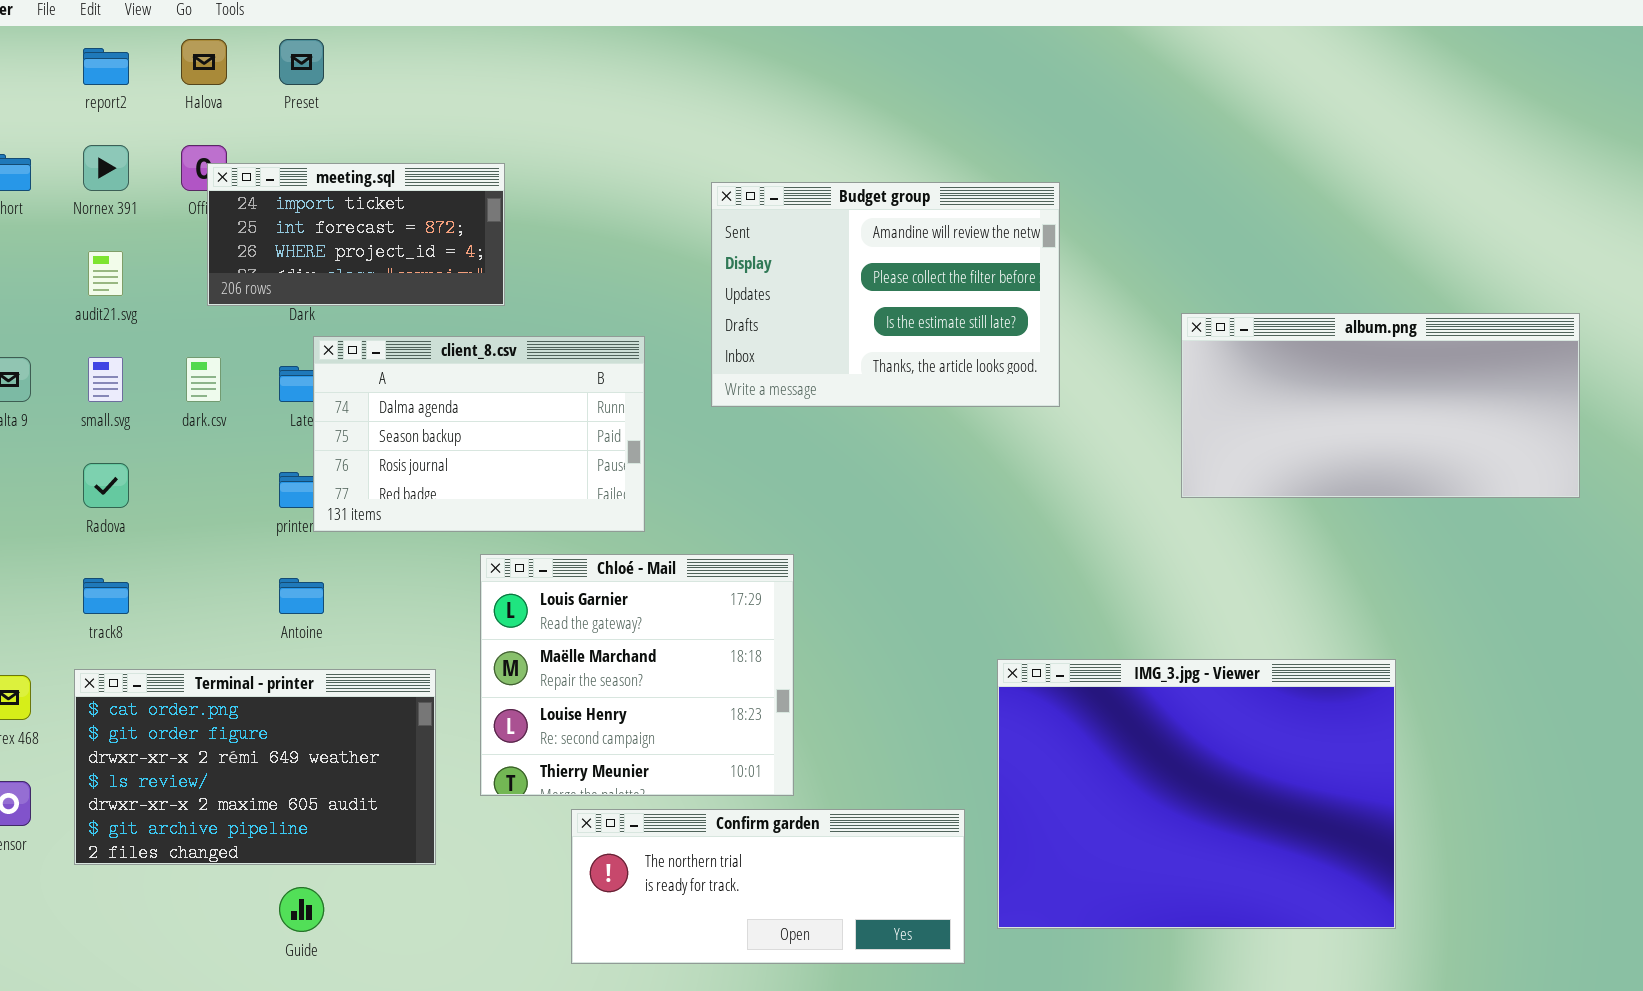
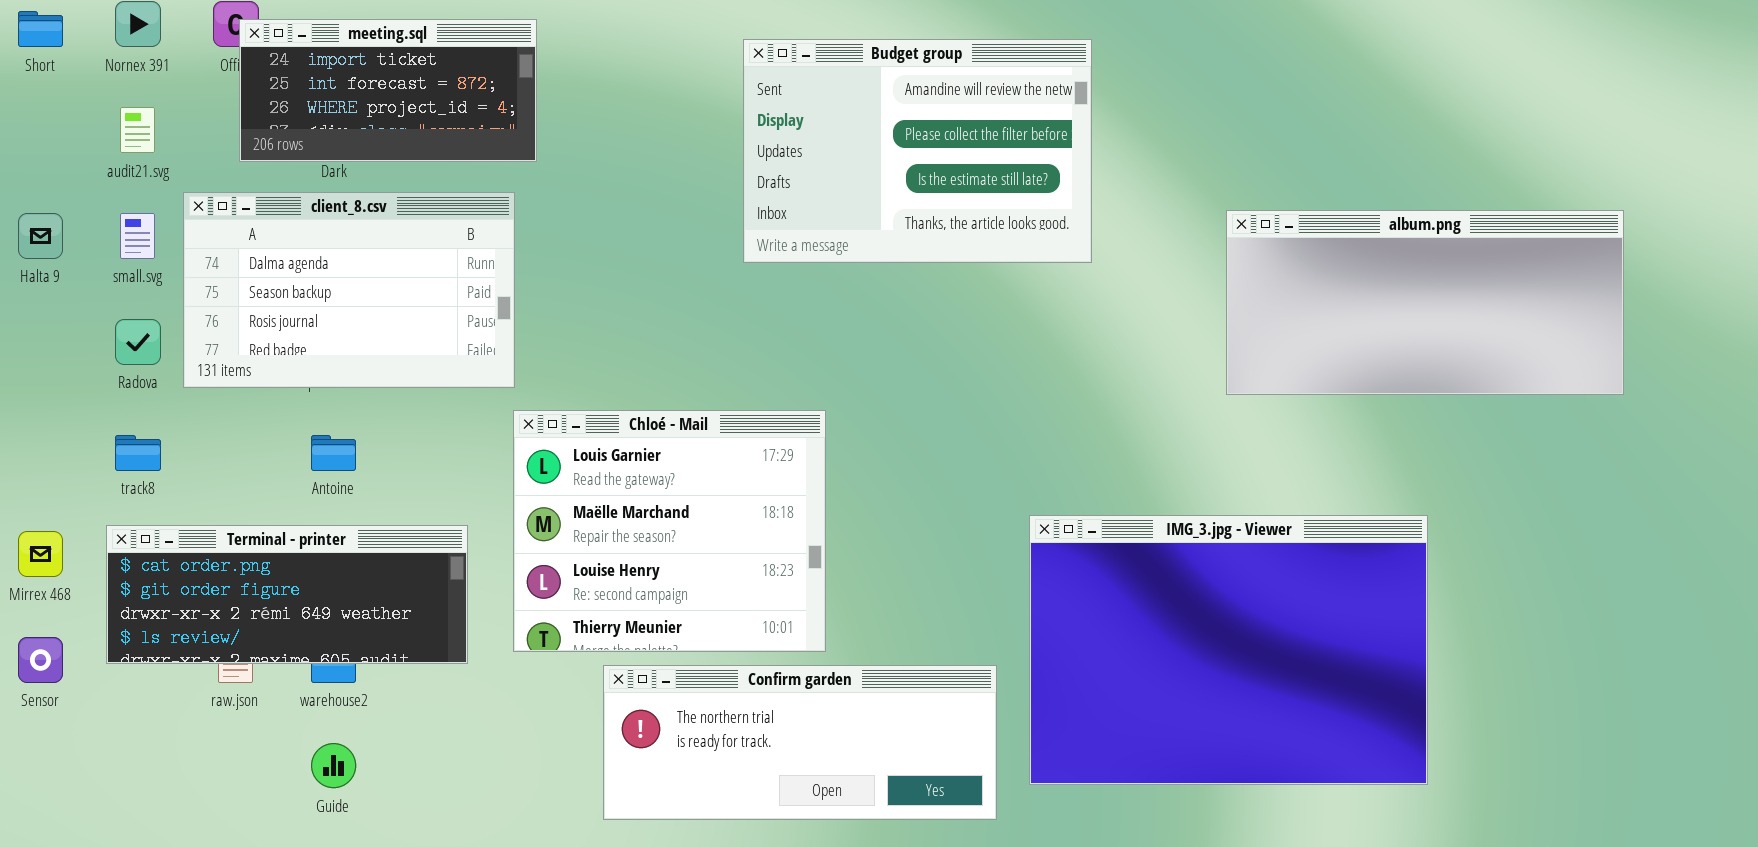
album.png: [1181,313,1580,498] -> [1226,210,1624,395], moved
client_8.csv: [313,336,645,532] -> [183,192,515,388], moved
Terminal - printer: [74,669,436,865] -> [106,525,468,664], resized

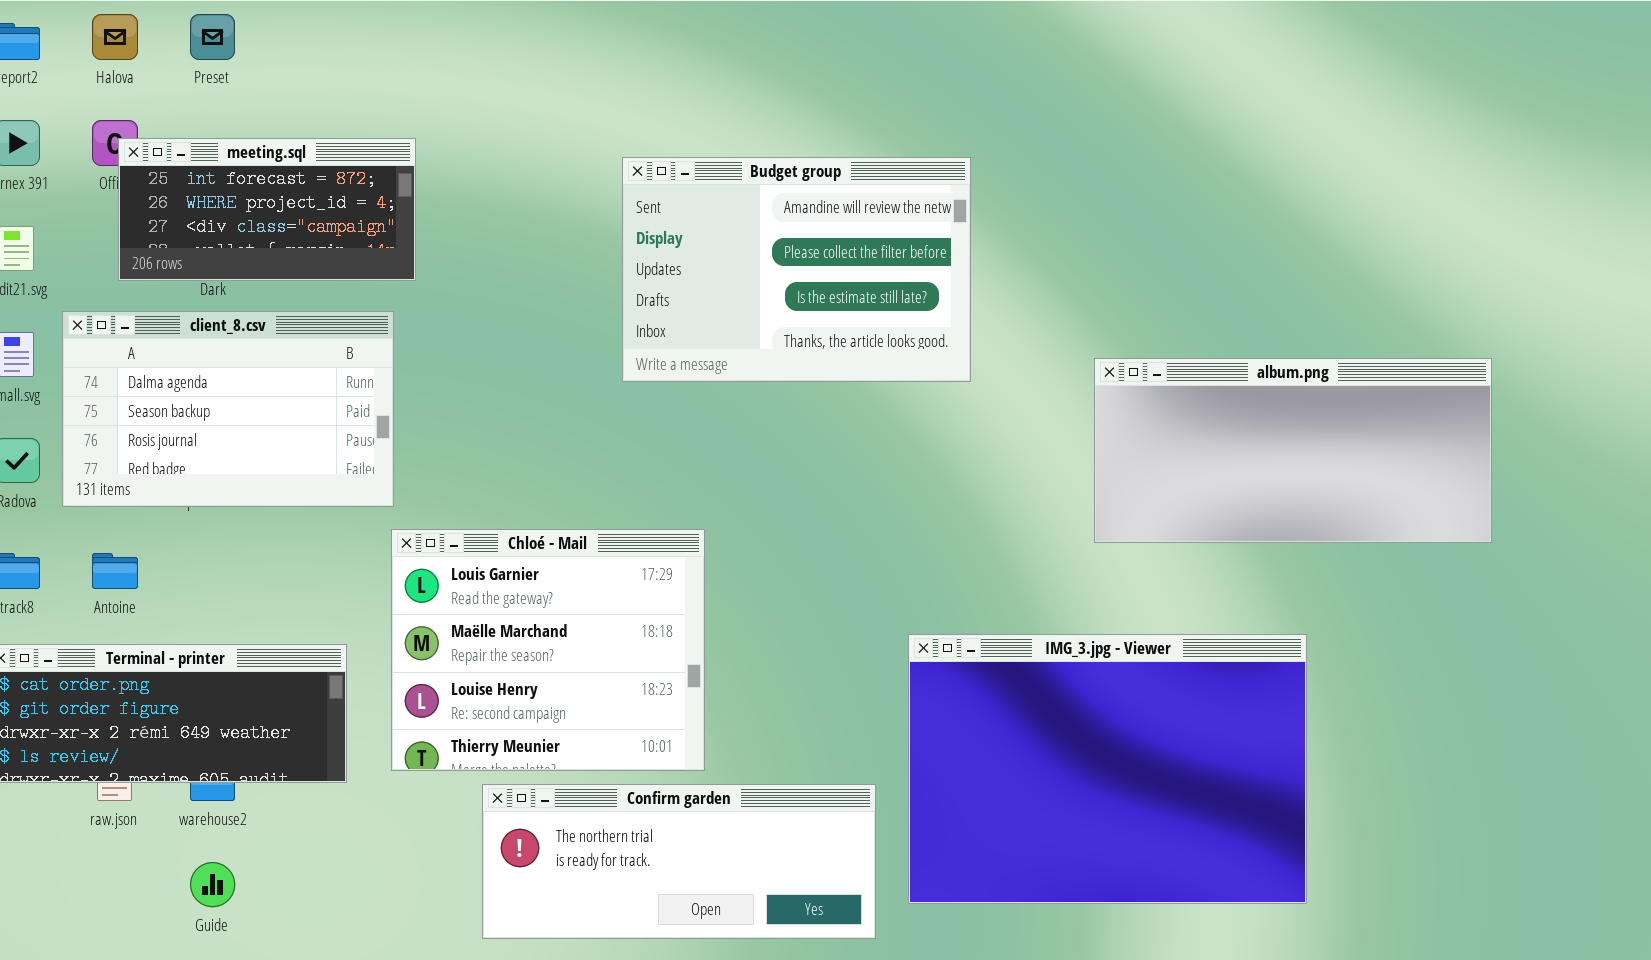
meeting.sql: [239,19,537,162] -> [118,138,416,281], scrolled down 1 row
album.png: [1226,210,1624,395] -> [1094,358,1492,543], moved
Antoine: [311,435,356,471] -> [92,553,138,589], moved

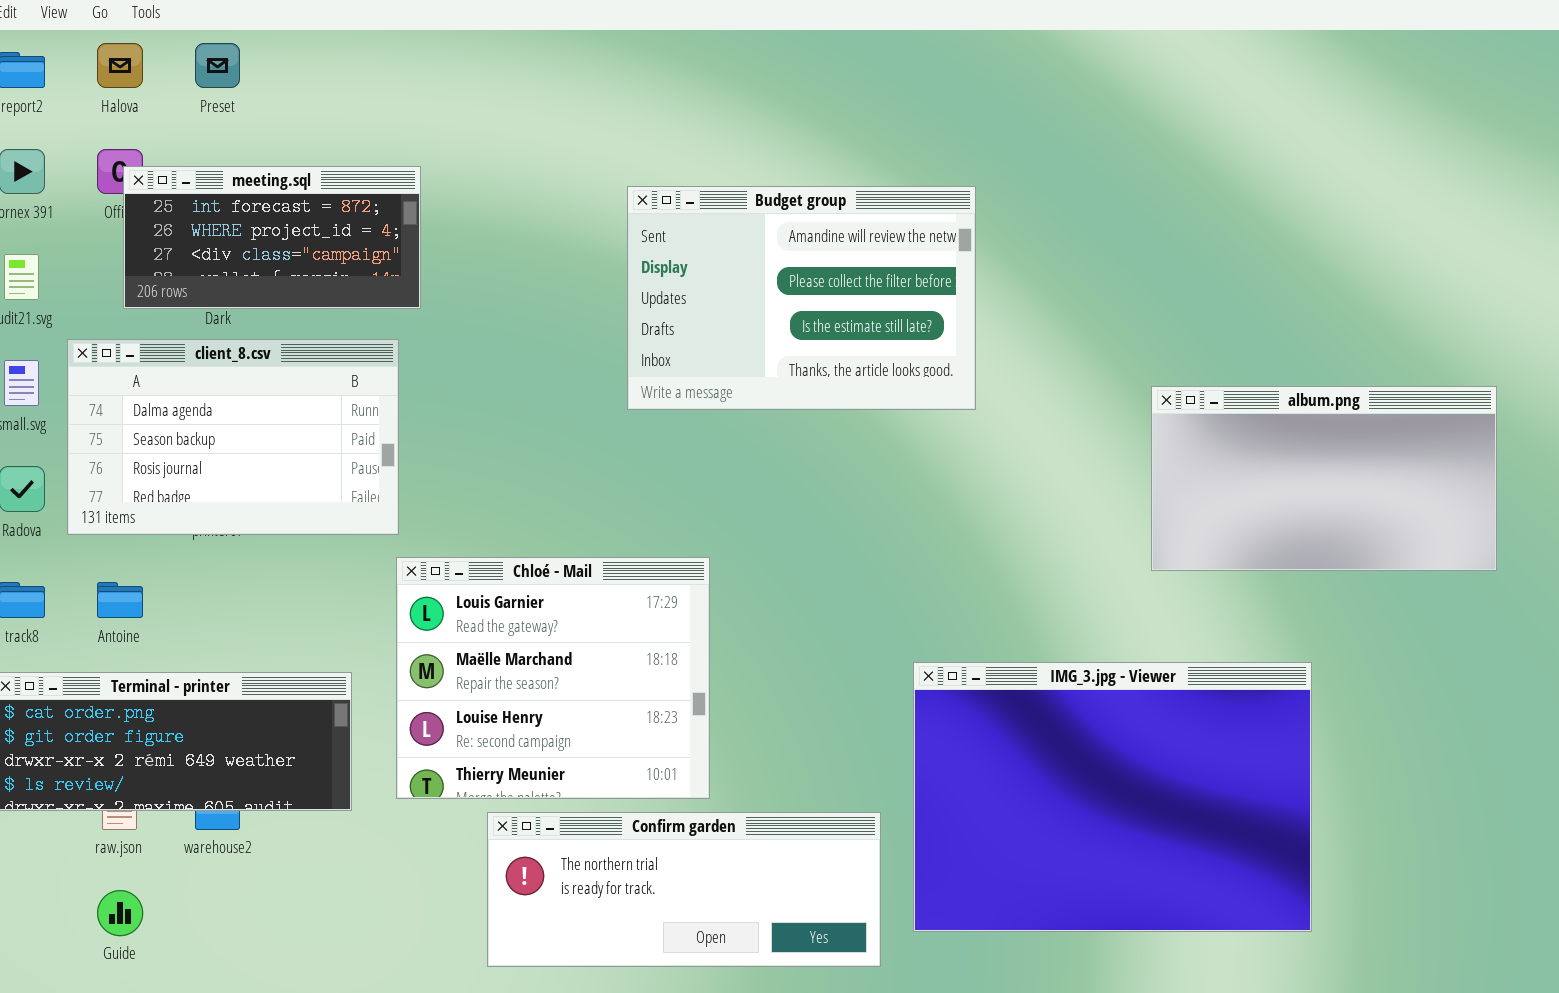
album.png: [1094,358,1492,543] -> [1151,386,1497,571], resized
Guide: [190,862,235,907] -> [97,890,143,936], moved

